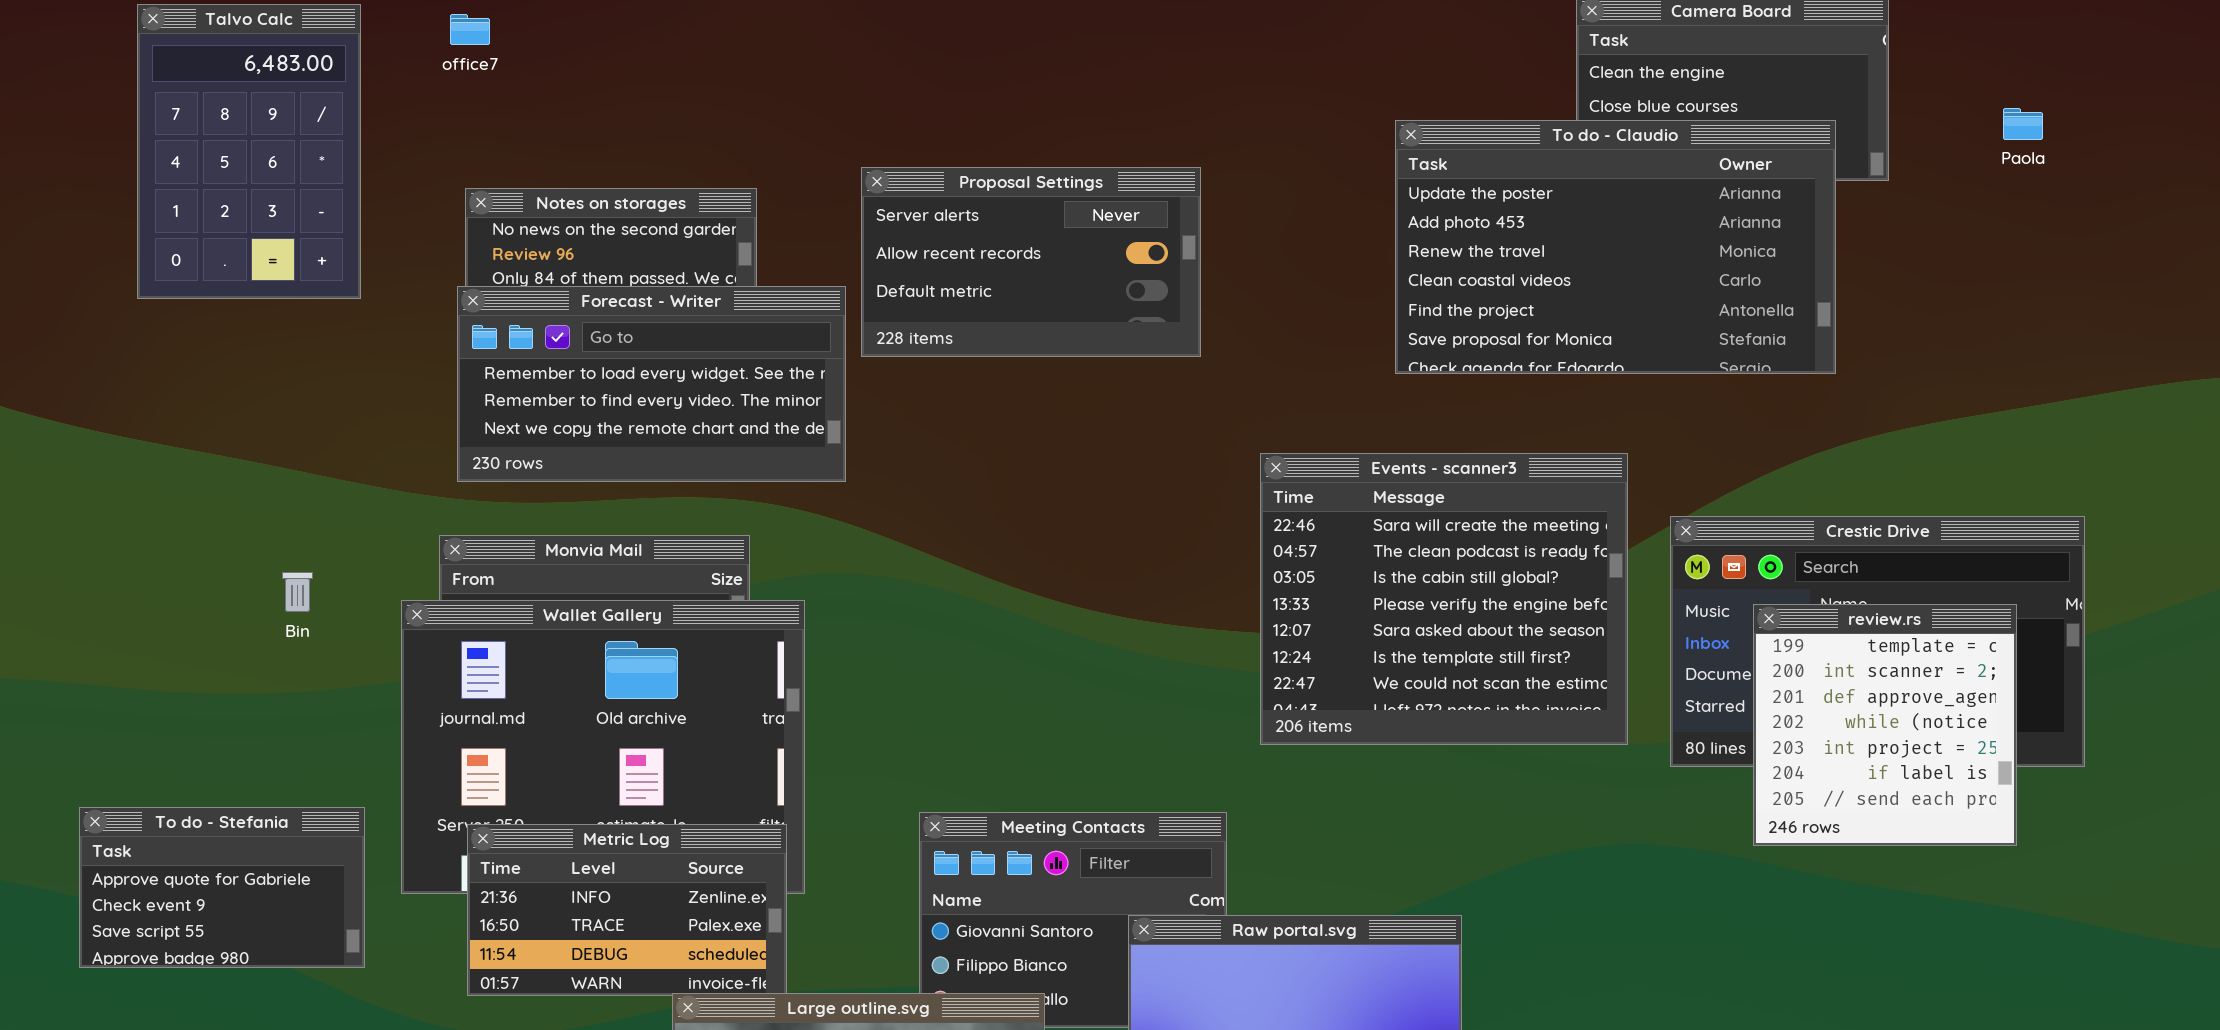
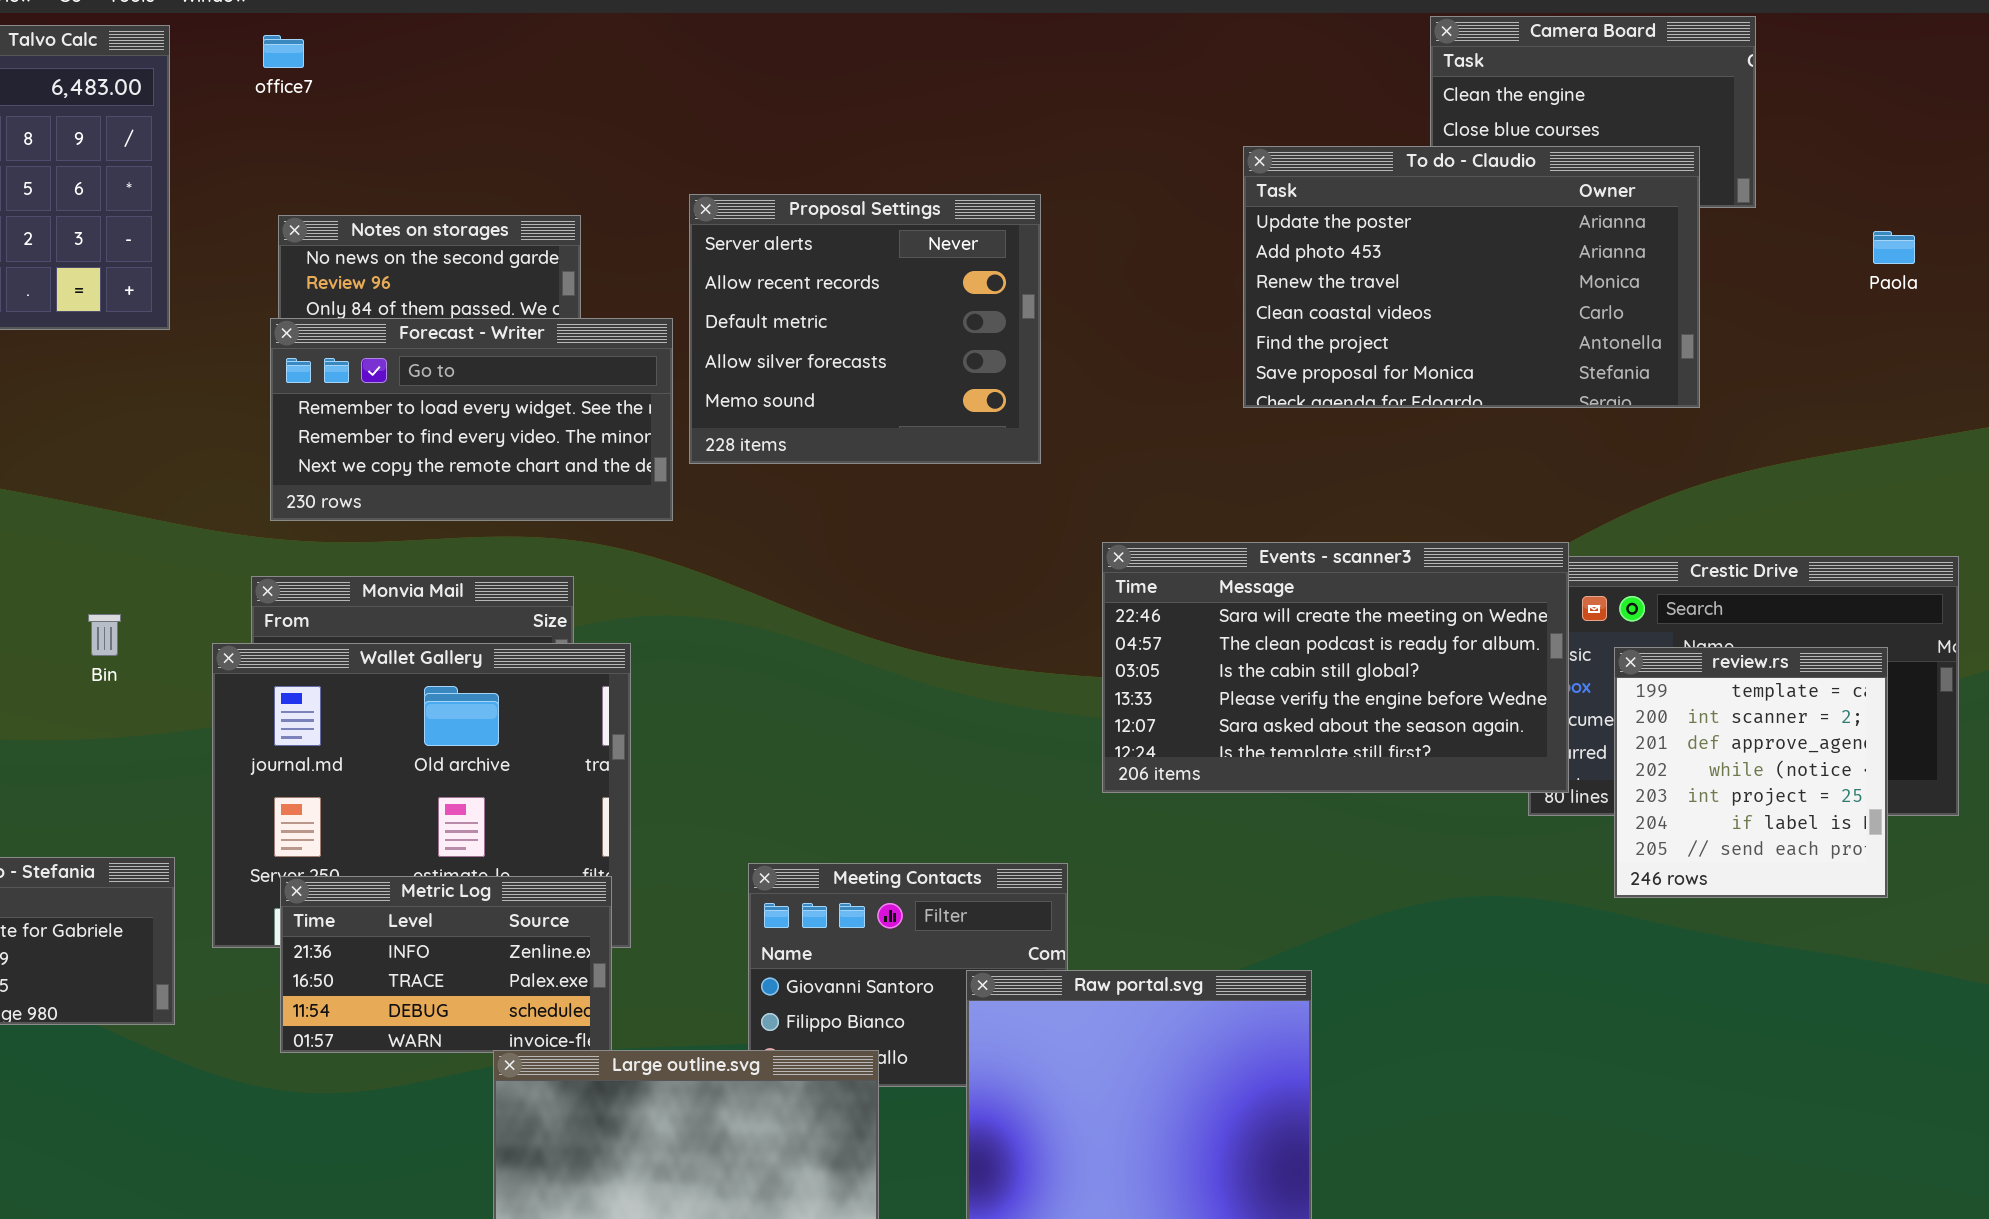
Paola: [2003,108,2043,140] -> [1873,231,1915,264], moved
Proposal Settings: [861,167,1201,357] -> [689,194,1041,464], resized
Events - scanner3: [1260,453,1628,745] -> [1102,542,1569,793], resized

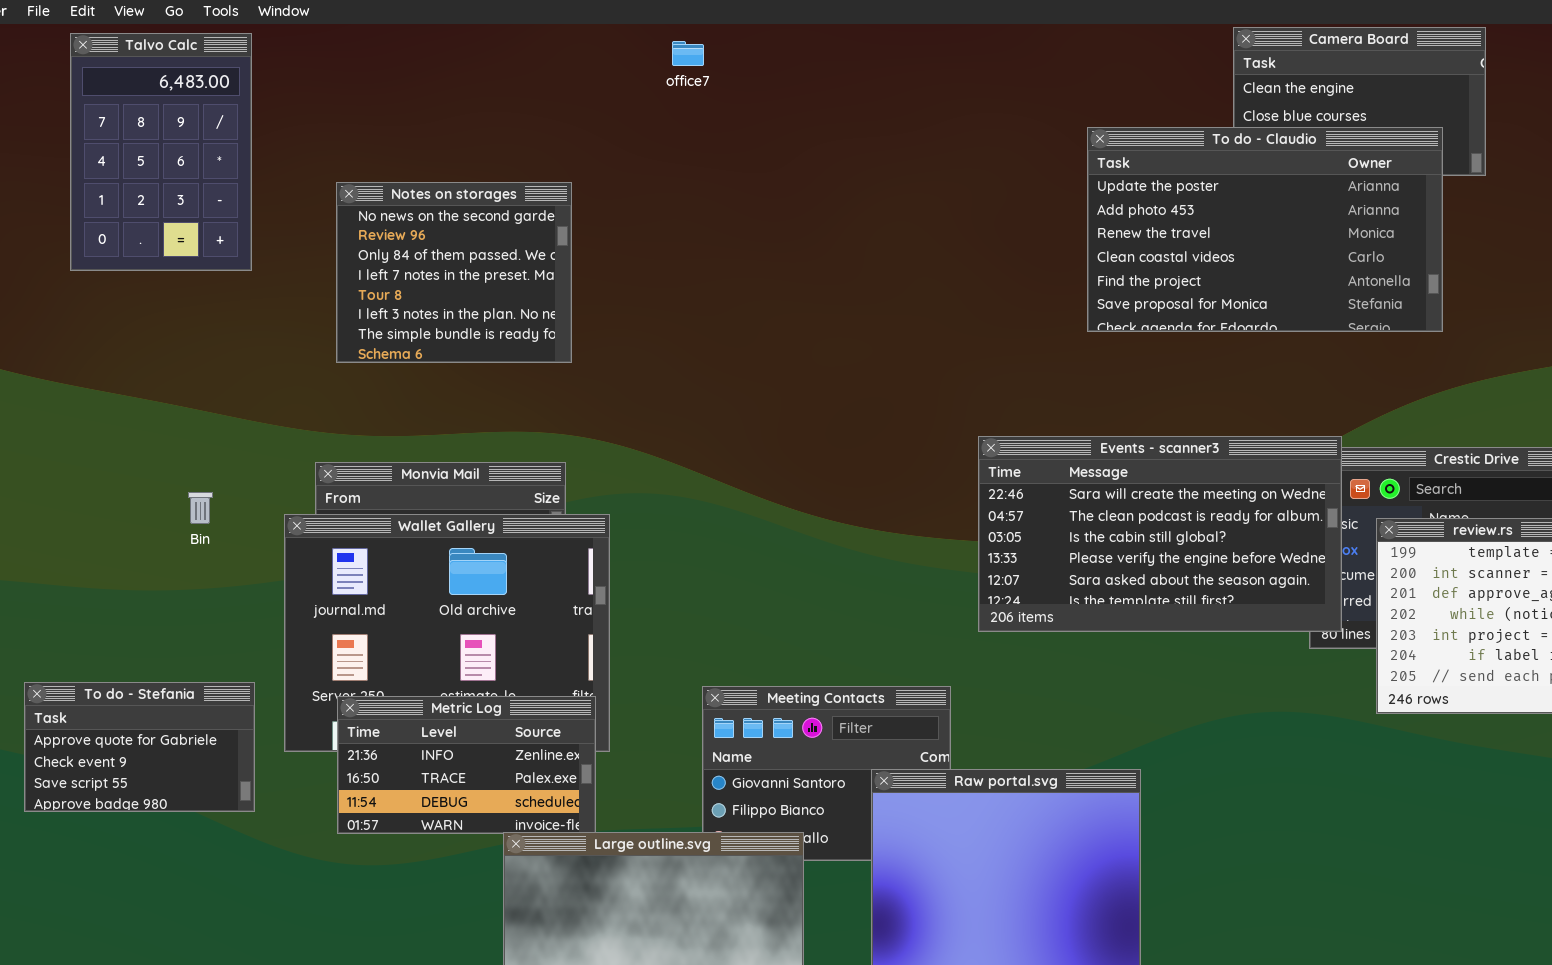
office7: [263,35,304,68] -> [672,41,704,66], moved
Proposal Settings: [689,194,1041,464] -> none, closed
Forecast - Writer: [270,318,673,521] -> none, closed

